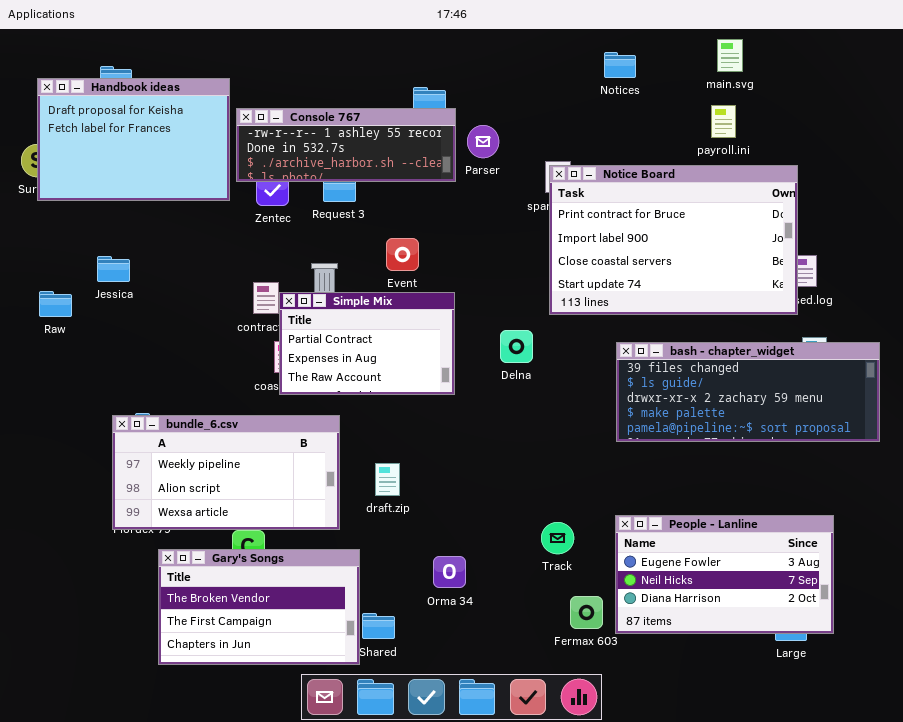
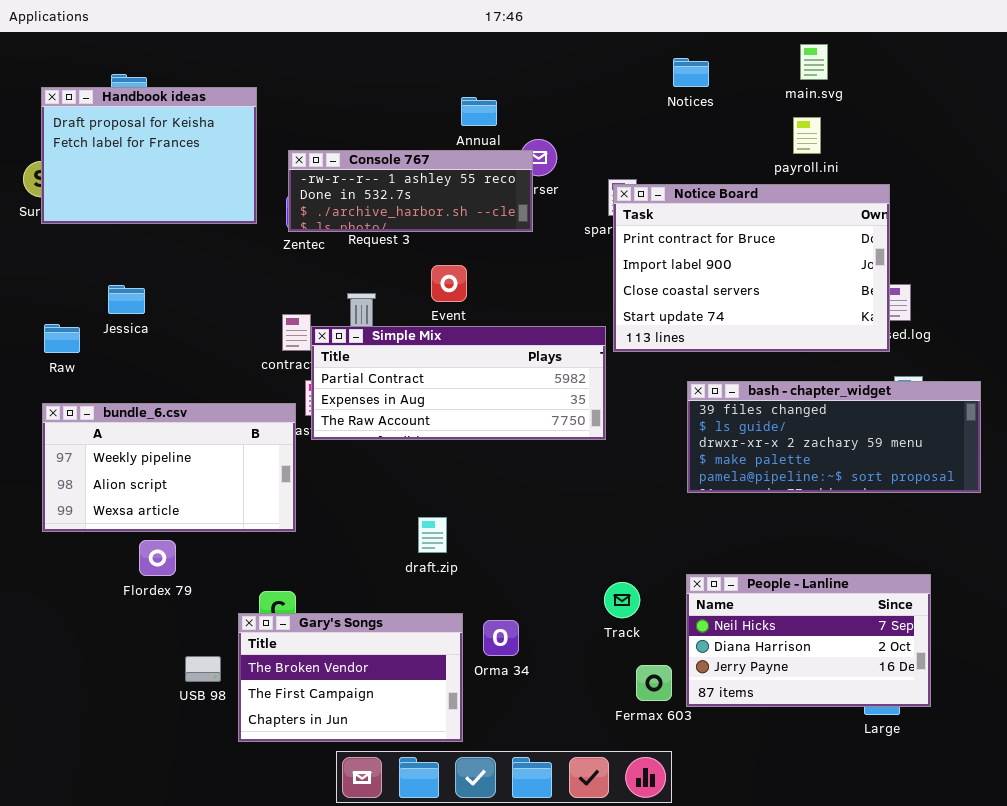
Console 767: [236,108,456,182] -> [288,150,533,232], moved
Simple Mix: [279,292,455,395] -> [311,326,606,440], resized
bundle_6.csv: [112,415,340,530] -> [42,403,296,532], moved
People - Lanline: [615,515,834,634] -> [686,574,931,707], scrolled down 1 row
Gary's Songs: [158,549,360,665] -> [238,613,463,742], moved

